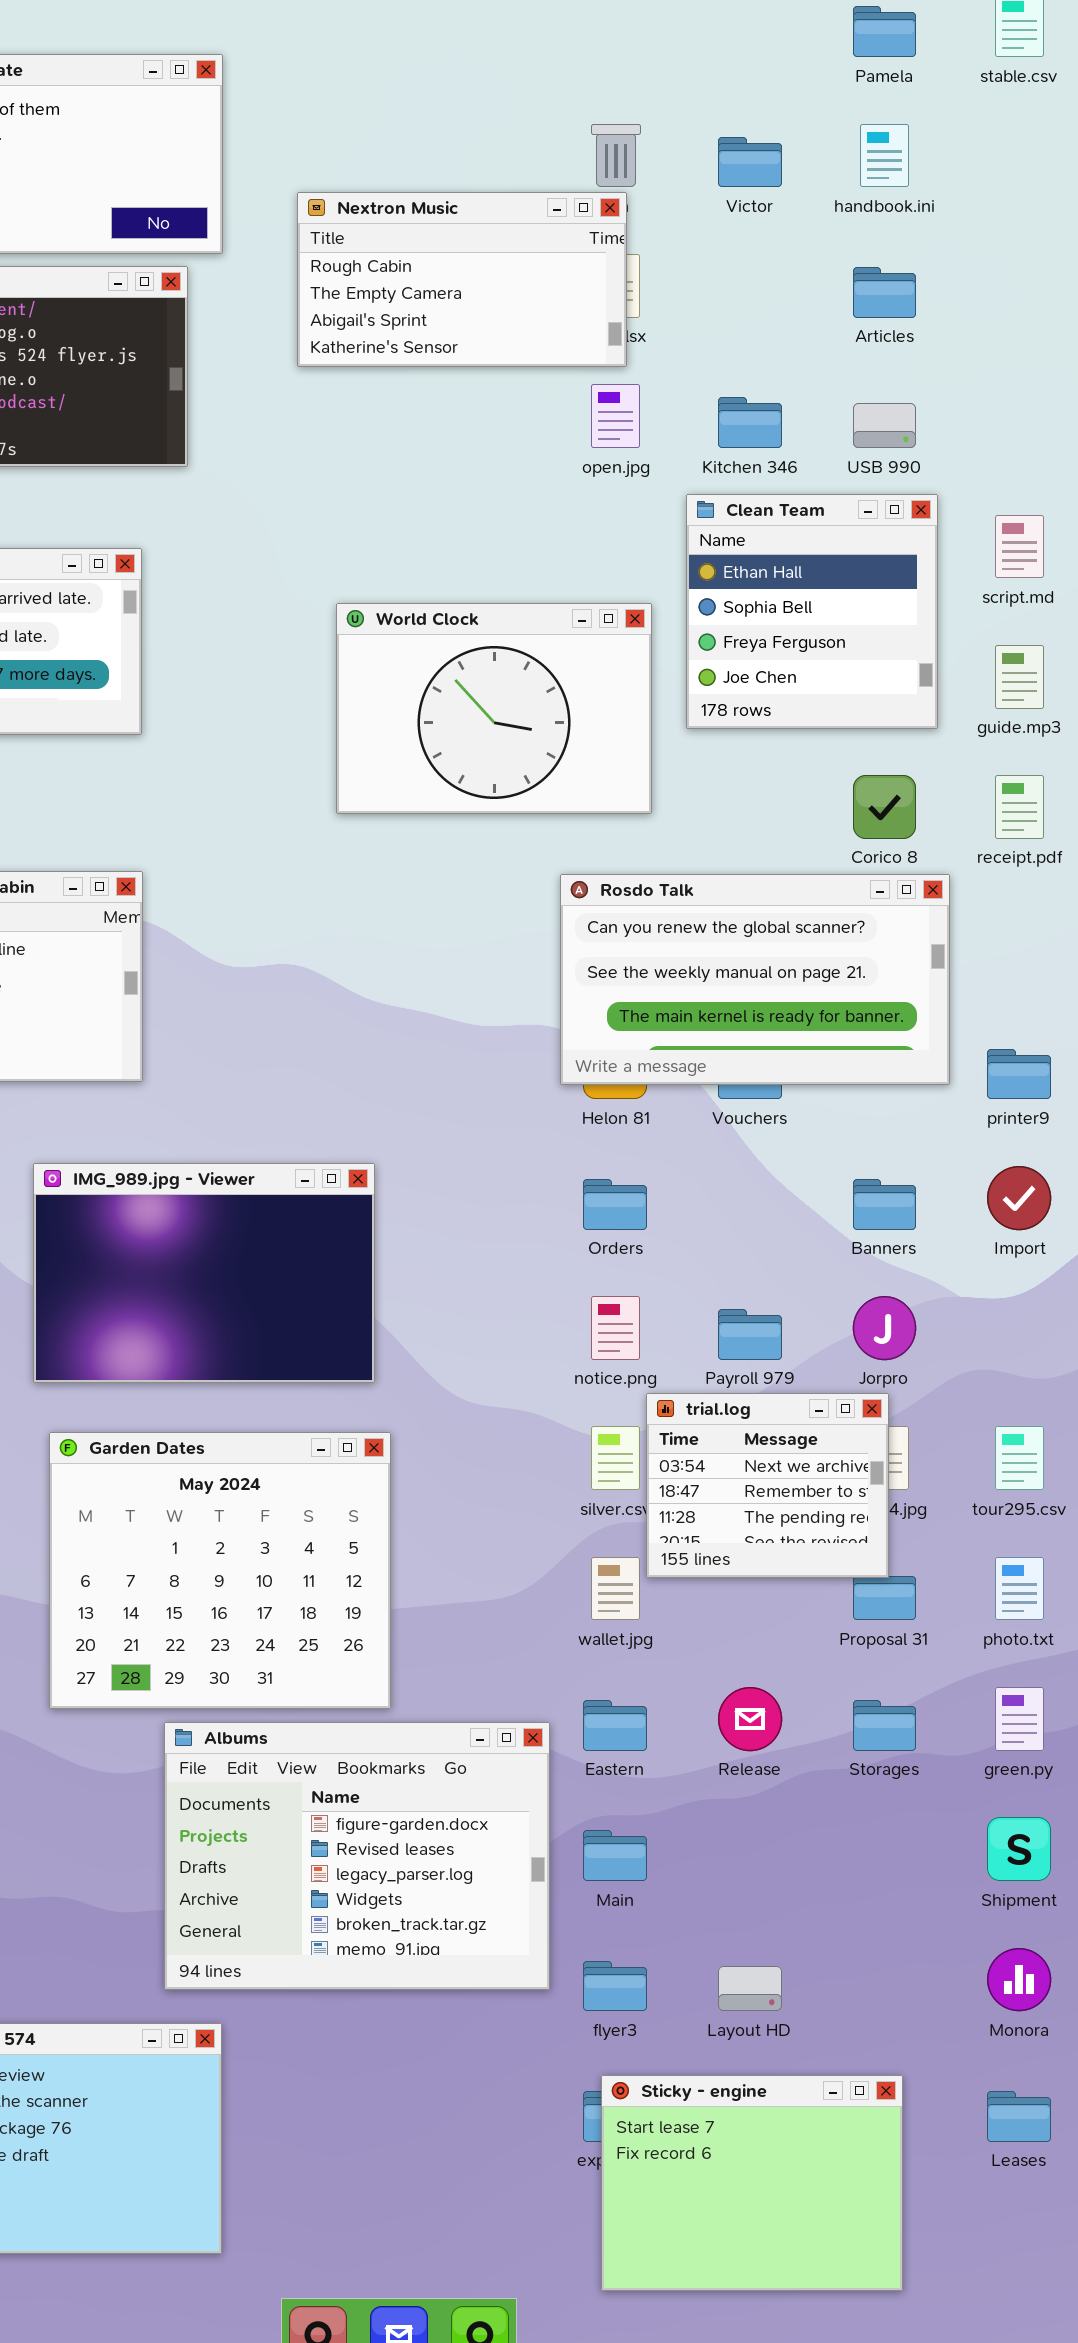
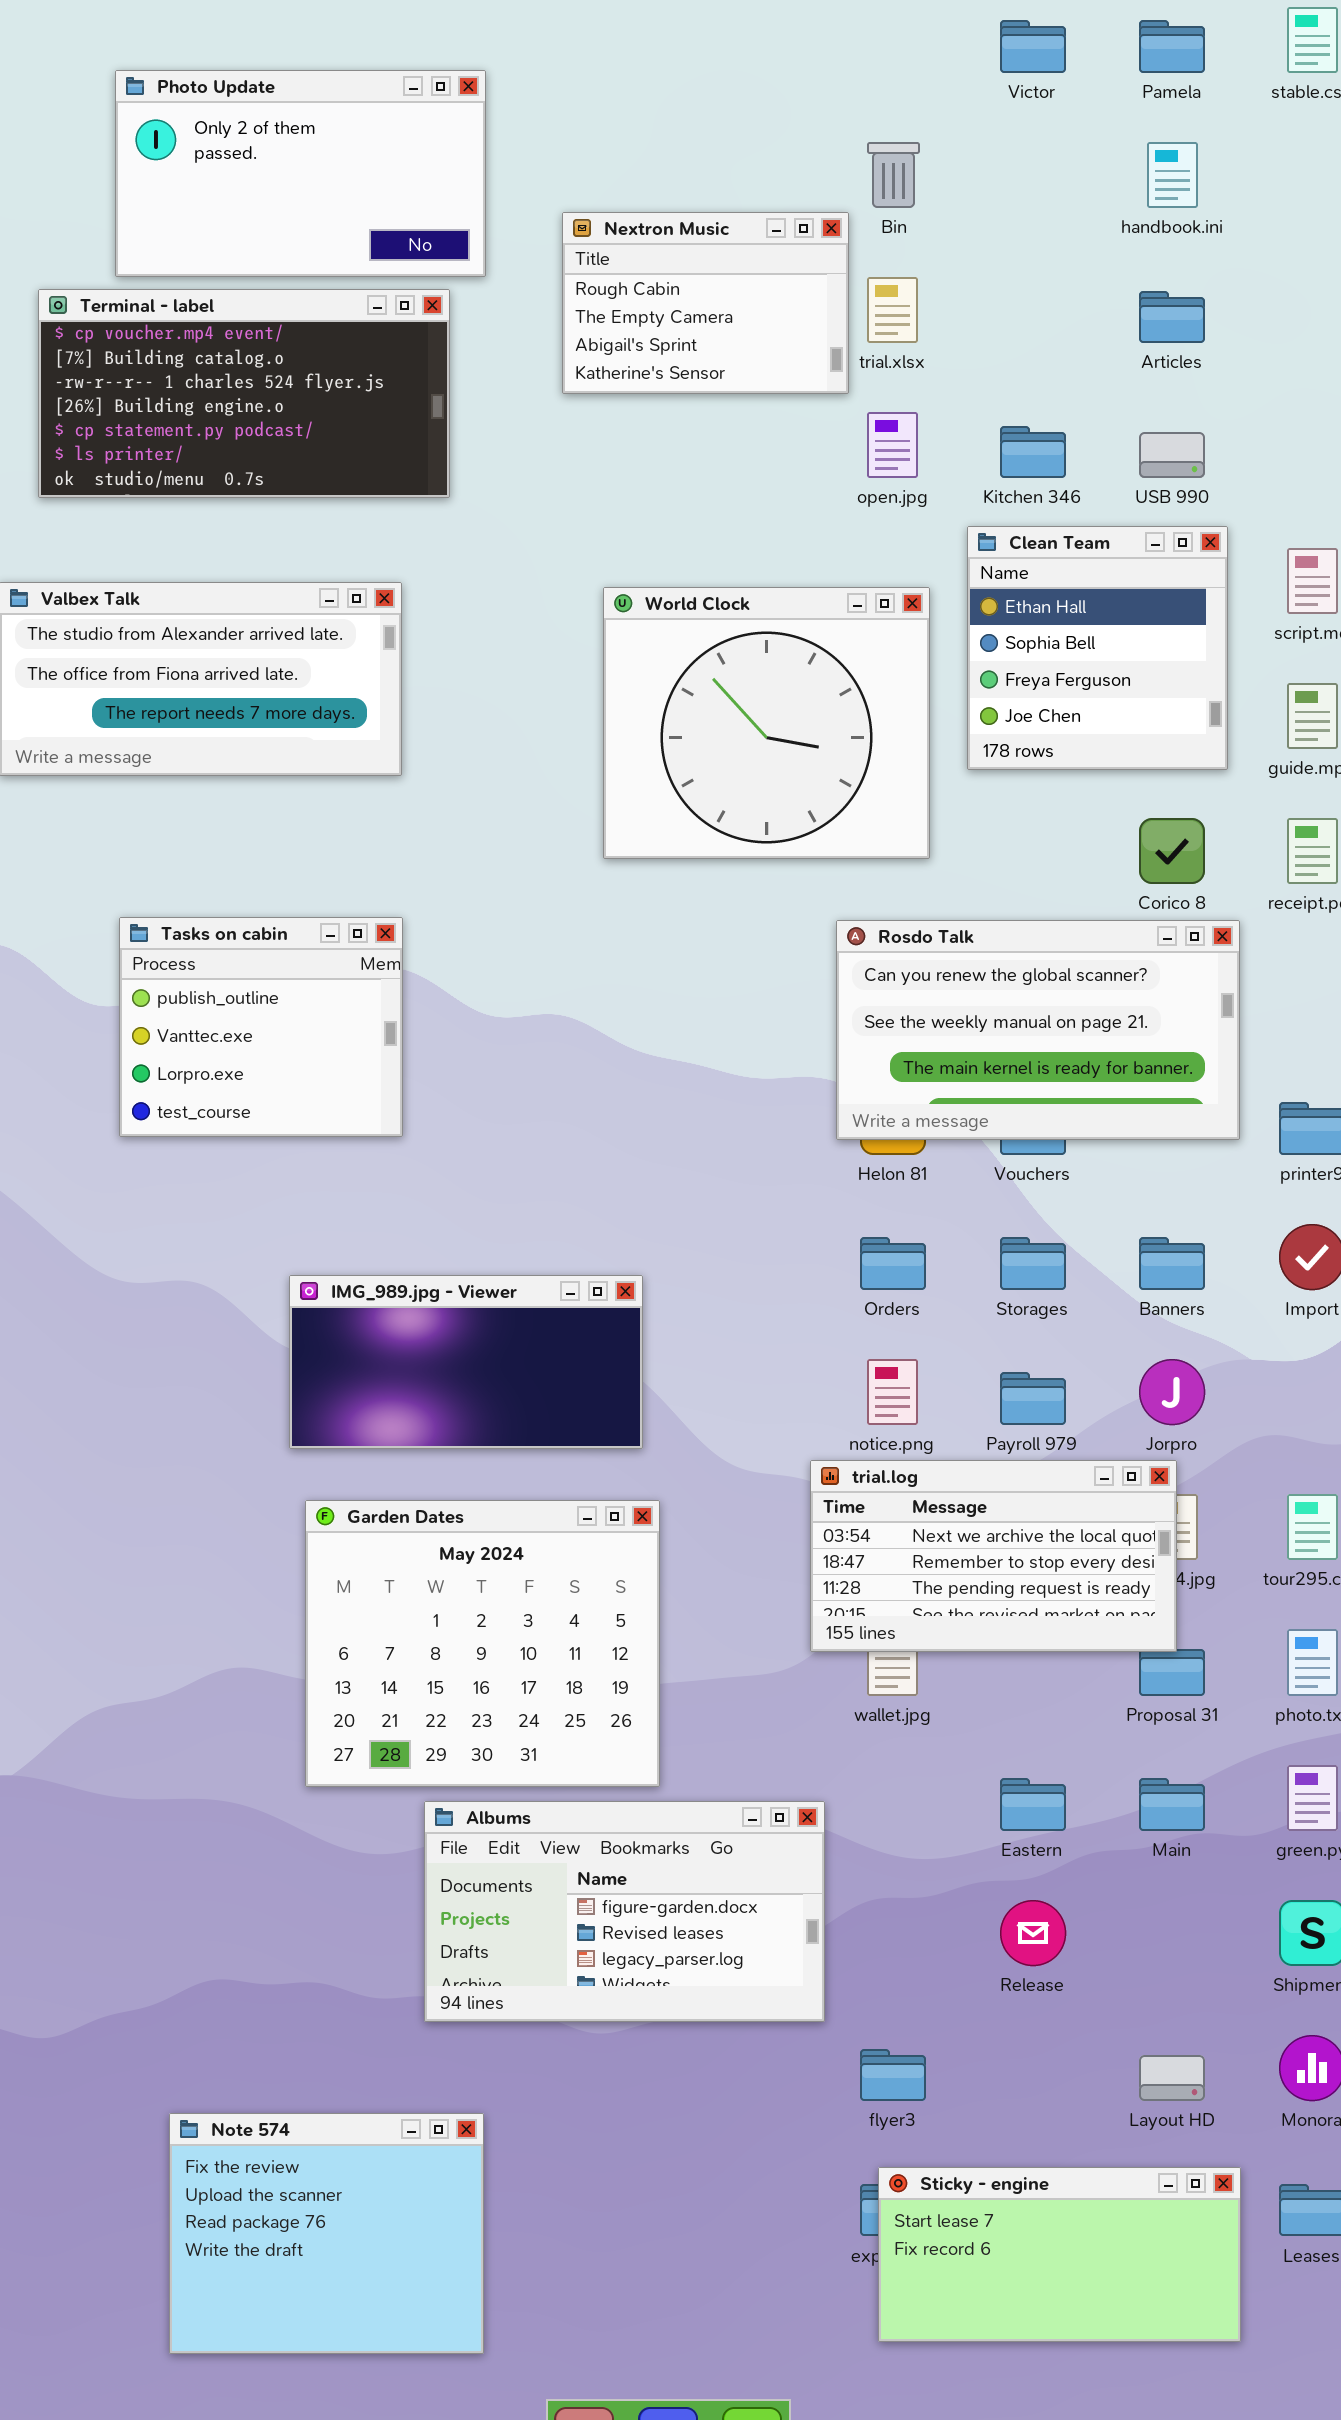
Victor: [718,137,782,187] -> [1000,20,1066,73], moved
Nextron Music: [297,192,627,367] -> [562,212,849,394], resized
World Clock: [336,603,652,814] -> [603,587,930,859], resized
IMG_989.jpg - Viewer: [33,1163,375,1383] -> [289,1275,643,1449], resized
trial.log: [646,1393,889,1578] -> [810,1460,1177,1652], resized
Release: [718,1687,782,1751] -> [1000,1900,1066,1966], moved
Eastern: [583,1700,647,1751] -> [1000,1778,1066,1831], moved
Storages: [853,1700,916,1751] -> [1000,1237,1066,1290], moved
Albums: [164,1722,550,1990] -> [424,1801,825,2022], resized
Main: [583,1830,647,1881] -> [1139,1778,1205,1831], moved
Layout HD: [718,1966,782,2011] -> [1139,2055,1205,2101], moved
Sticky - engine: [601,2075,903,2291] -> [878,2167,1241,2342], resized

